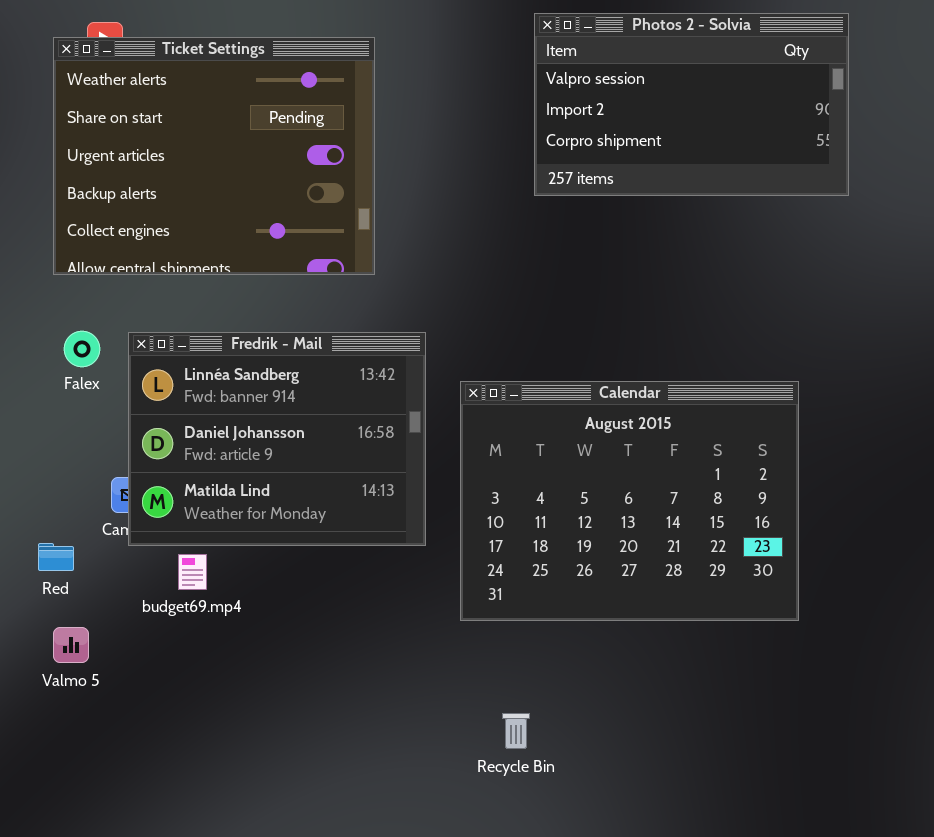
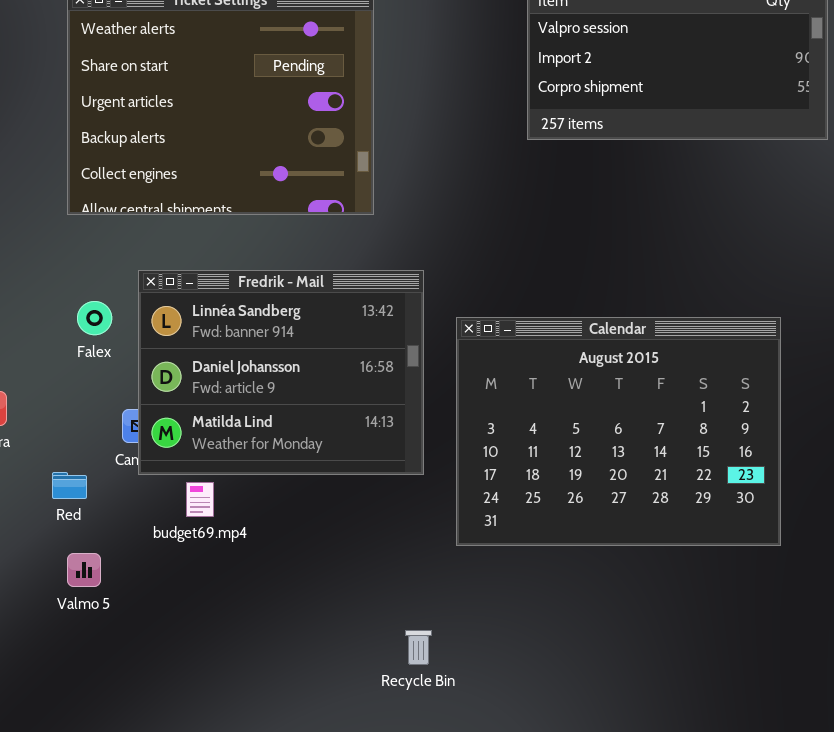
Falex: [64,331,100,367] -> [77,301,112,335], moved
Recycle Bin: [502,713,530,749] -> [405,630,432,665], moved

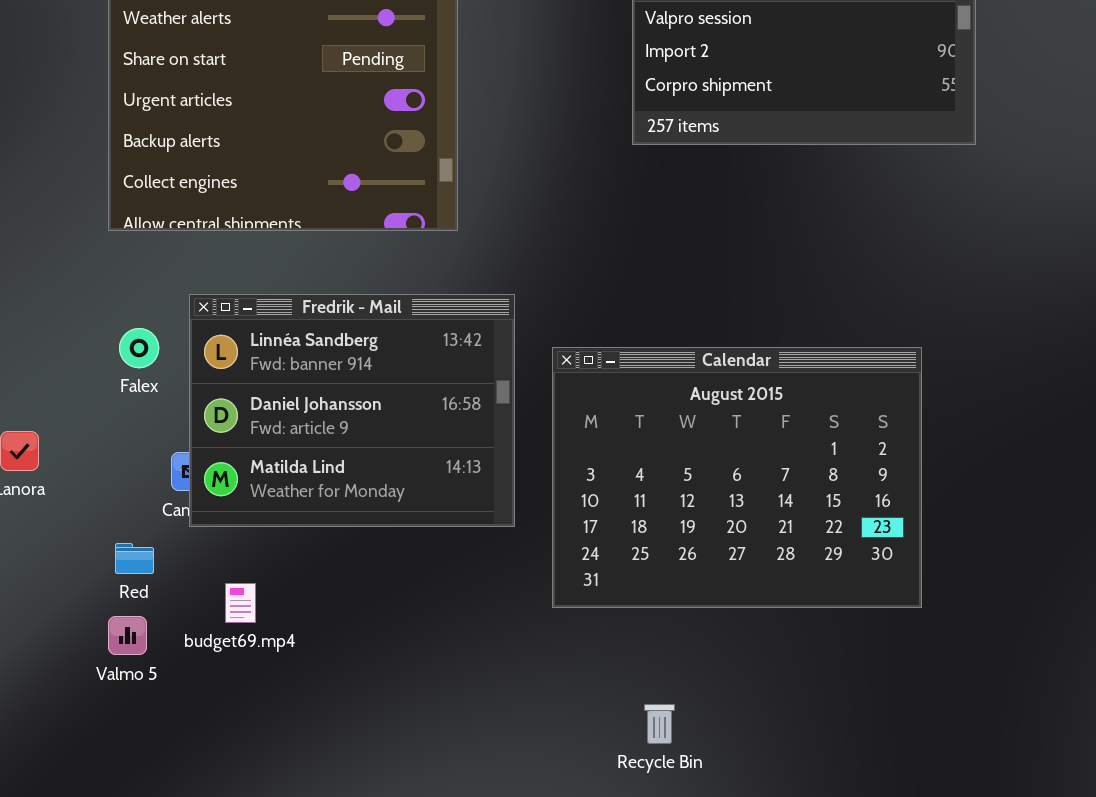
Red: [52,472,87,499] -> [115,543,154,574], moved
budget69.mp4: [186,482,214,517] -> [225,583,256,623], moved
Recycle Bin: [405,630,432,665] -> [644,704,675,744], moved

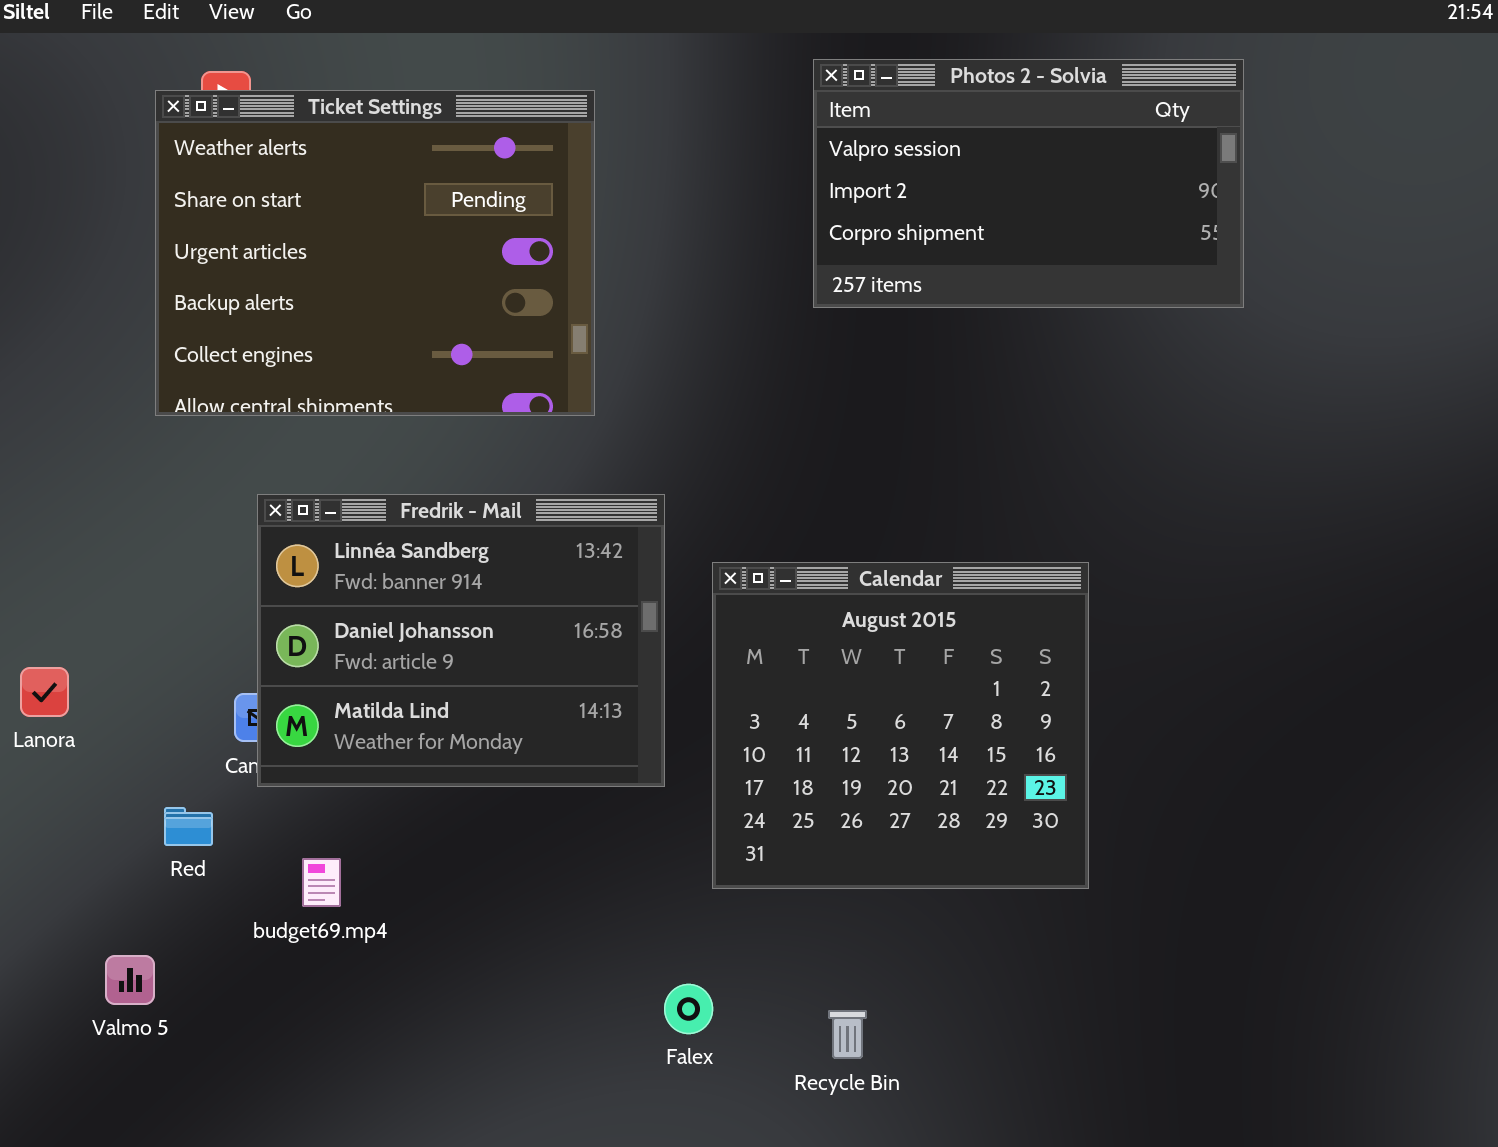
Falex: [119,328,159,368] -> [664,984,713,1034], moved
Calendar: [552,347,922,608] -> [712,562,1089,889], resized
Valmo 5: [108,616,147,655] -> [105,955,155,1005], moved

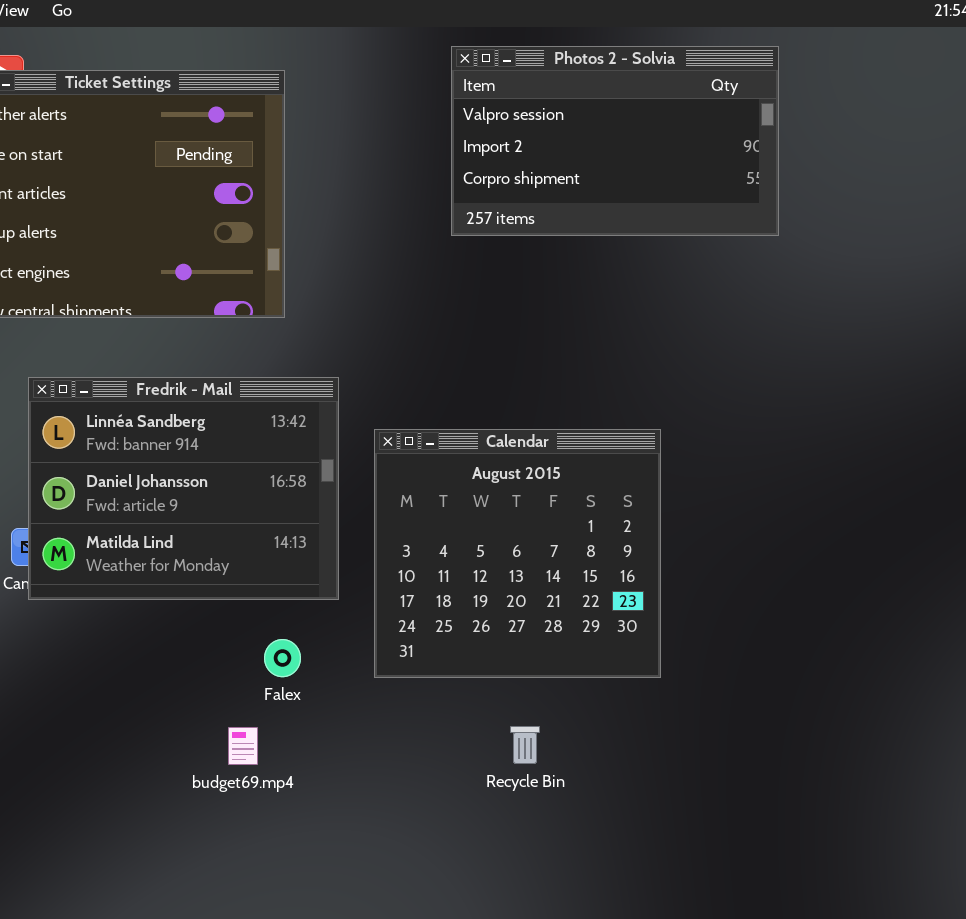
budget69.mp4: [302,858,341,907] -> [228,727,258,765], moved
Falex: [664,984,713,1034] -> [264,639,301,677], moved
Recycle Bin: [828,1010,867,1059] -> [510,726,540,764], moved

